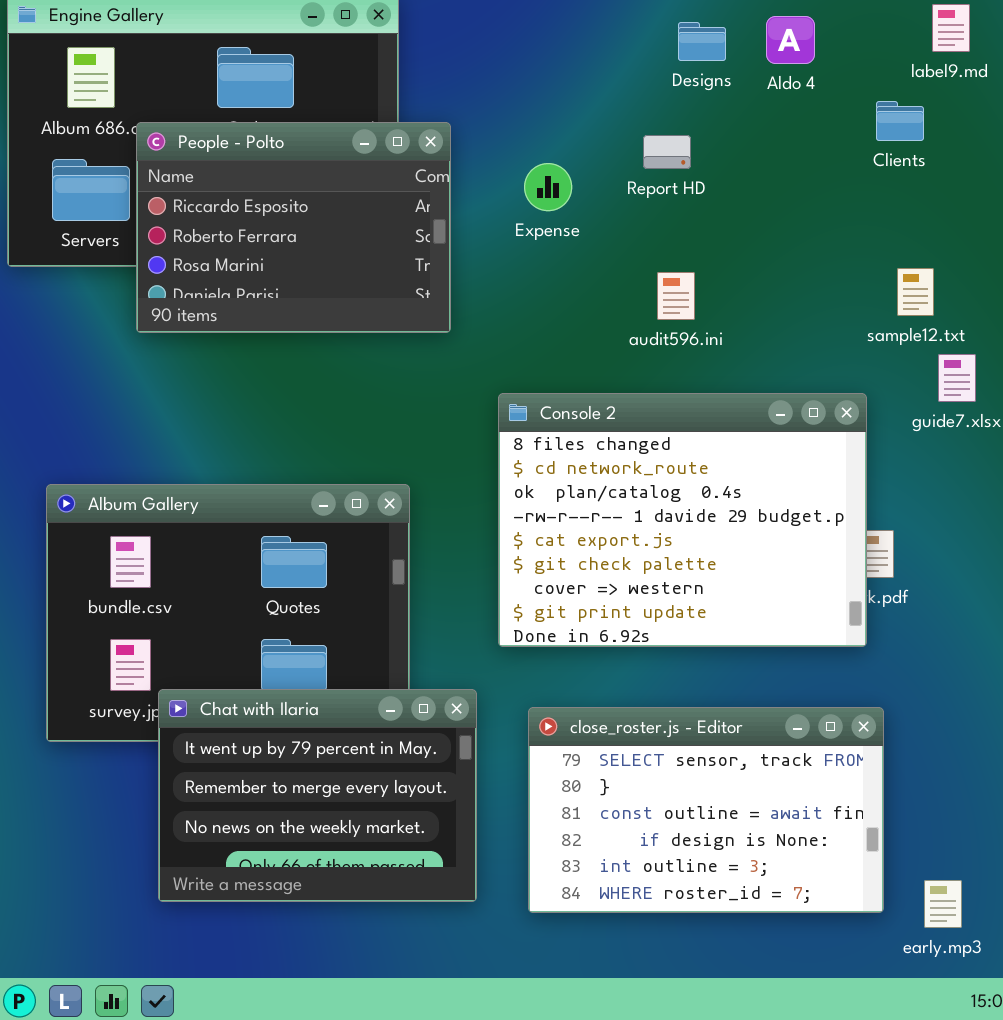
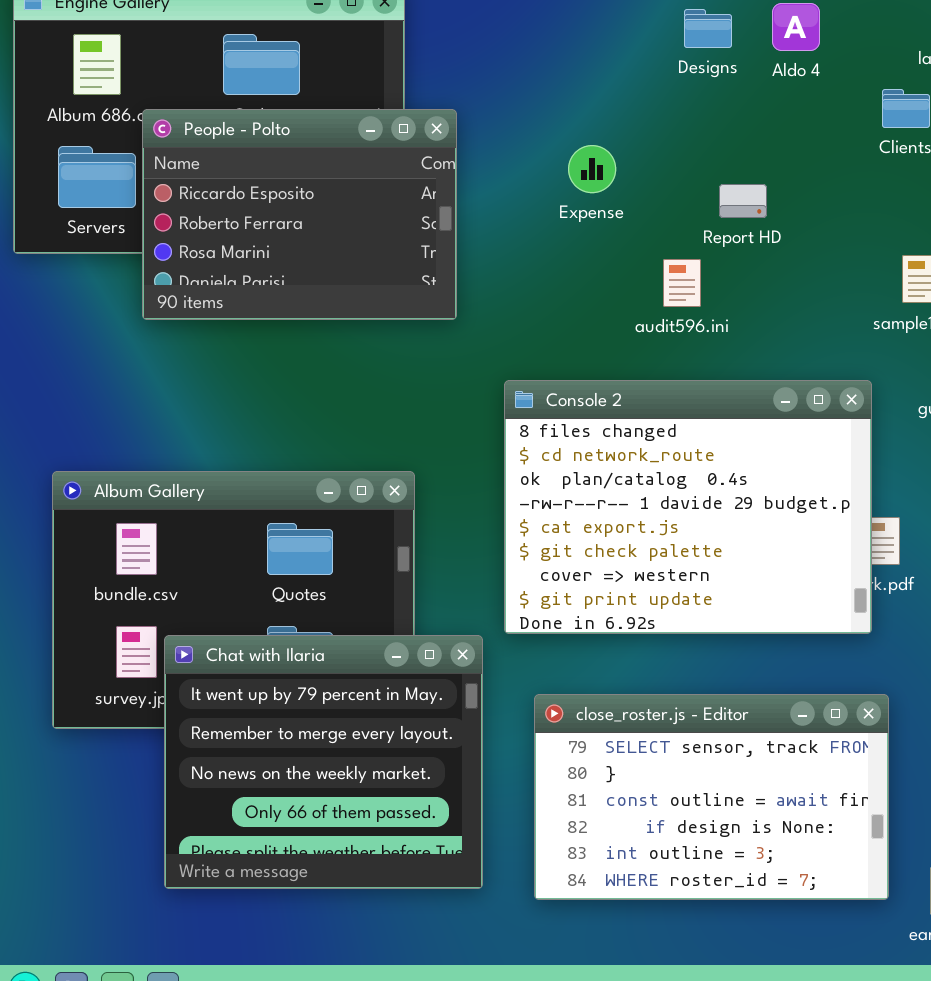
Report HD: [643,135,691,169] -> [719,184,767,218], moved
Expense: [524,163,572,211] -> [568,145,616,193], moved
Chat with Ilaria: [158,689,477,902] -> [164,635,483,889], resized

